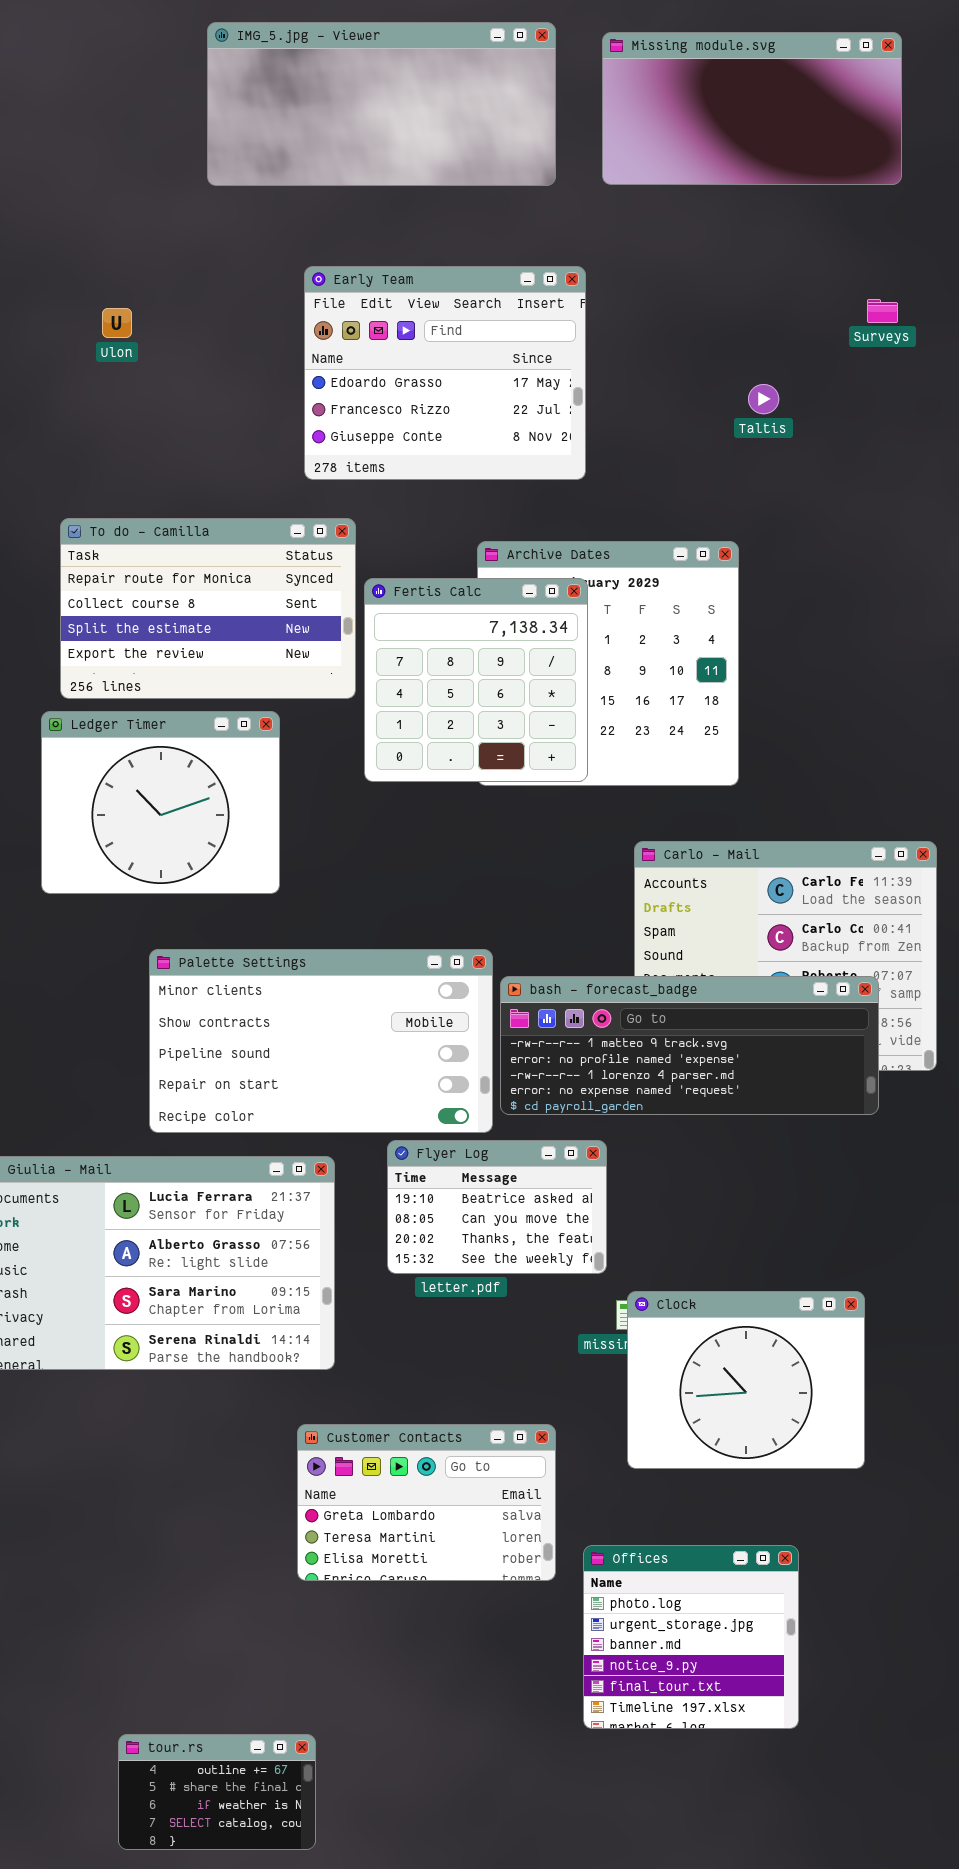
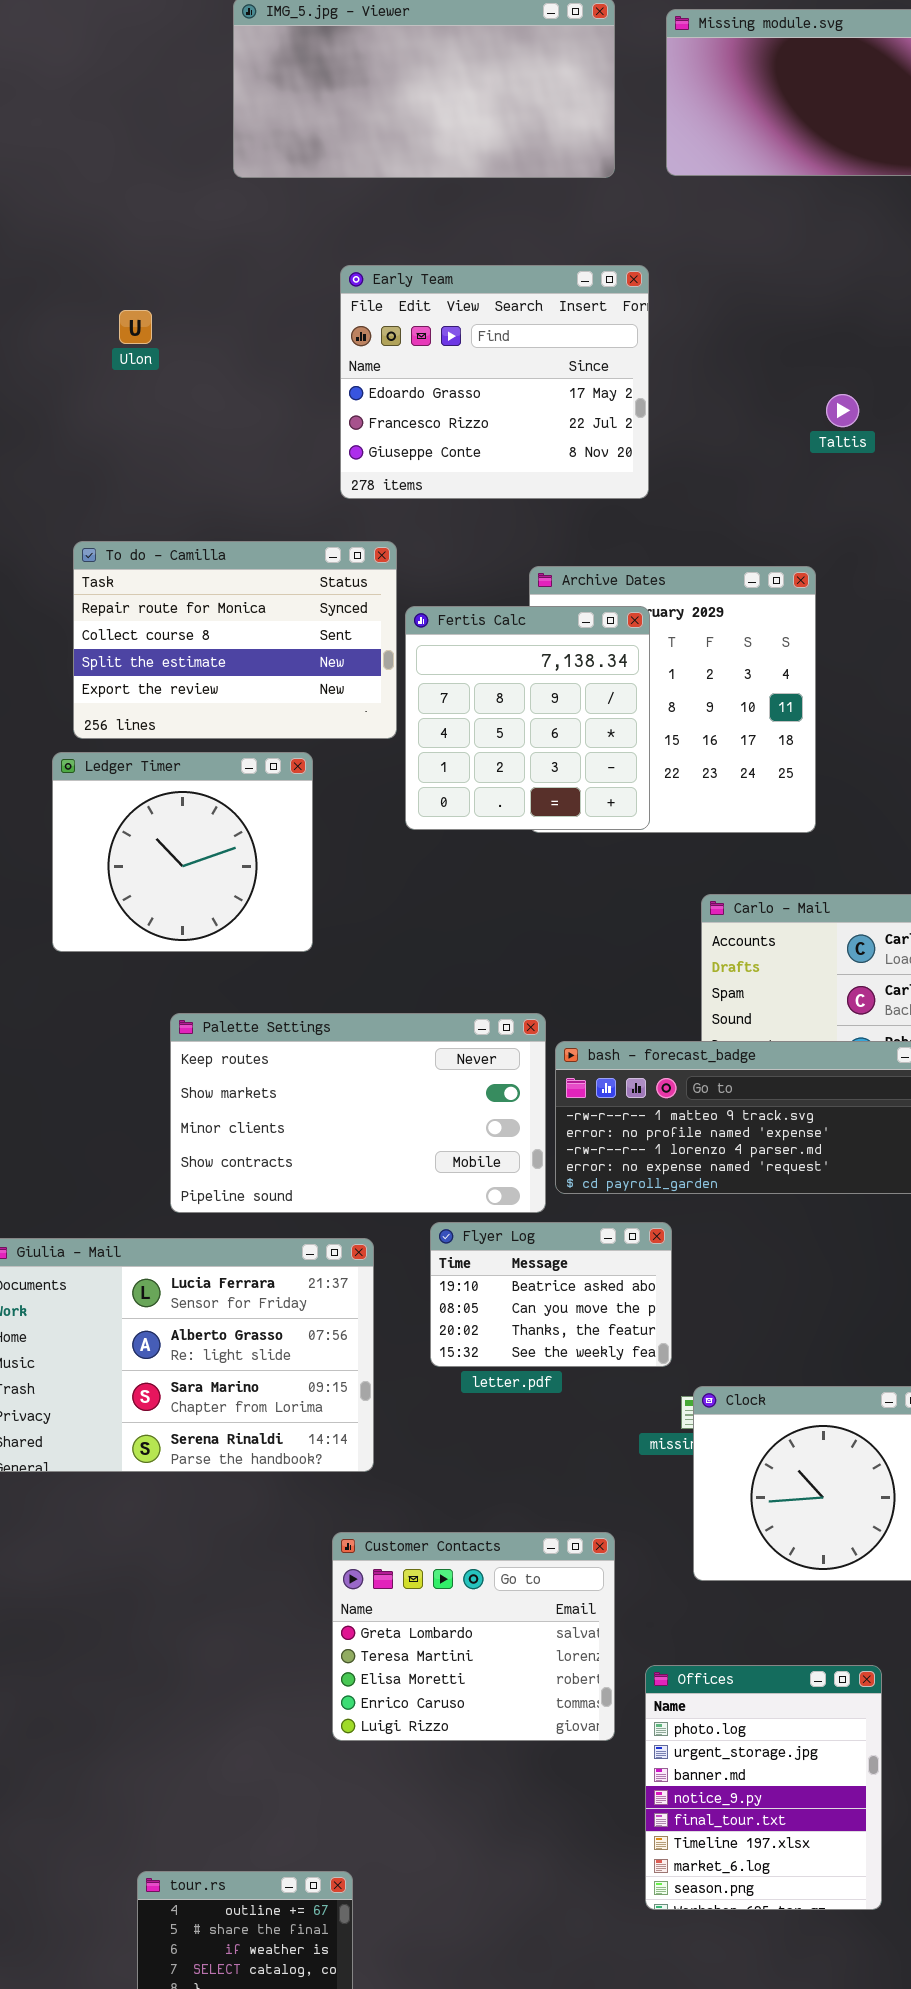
Palette Settings: [149,949,493,1133] -> [170,1013,546,1213], scrolled up 2 rows
Customer Contacts: [297,1424,556,1581] -> [332,1532,615,1741], resized
Offices: [583,1545,799,1729] -> [645,1665,882,1910], resized

